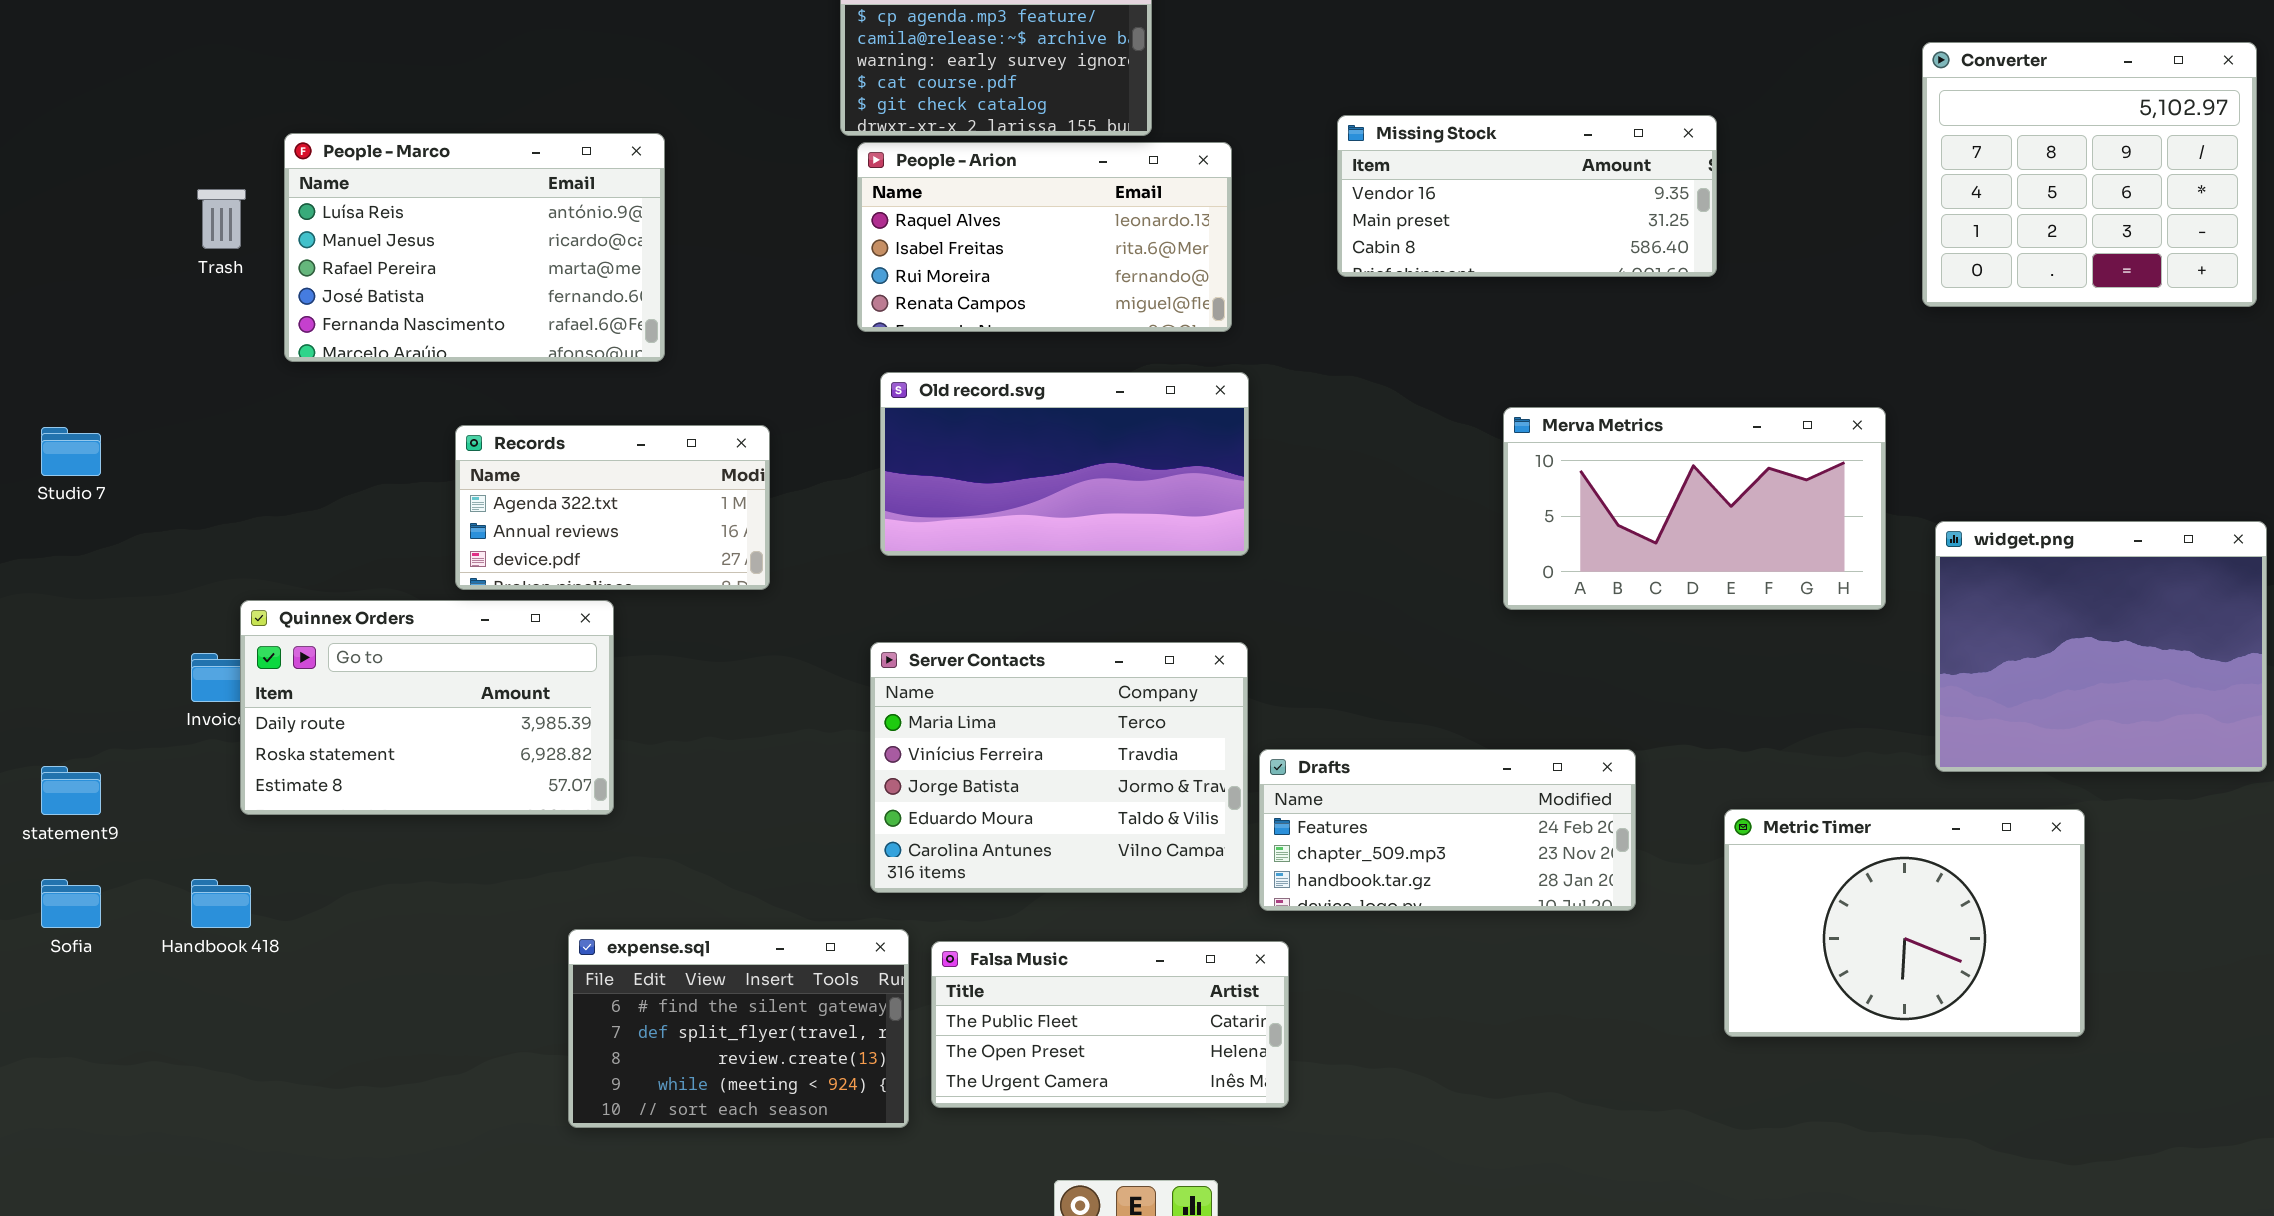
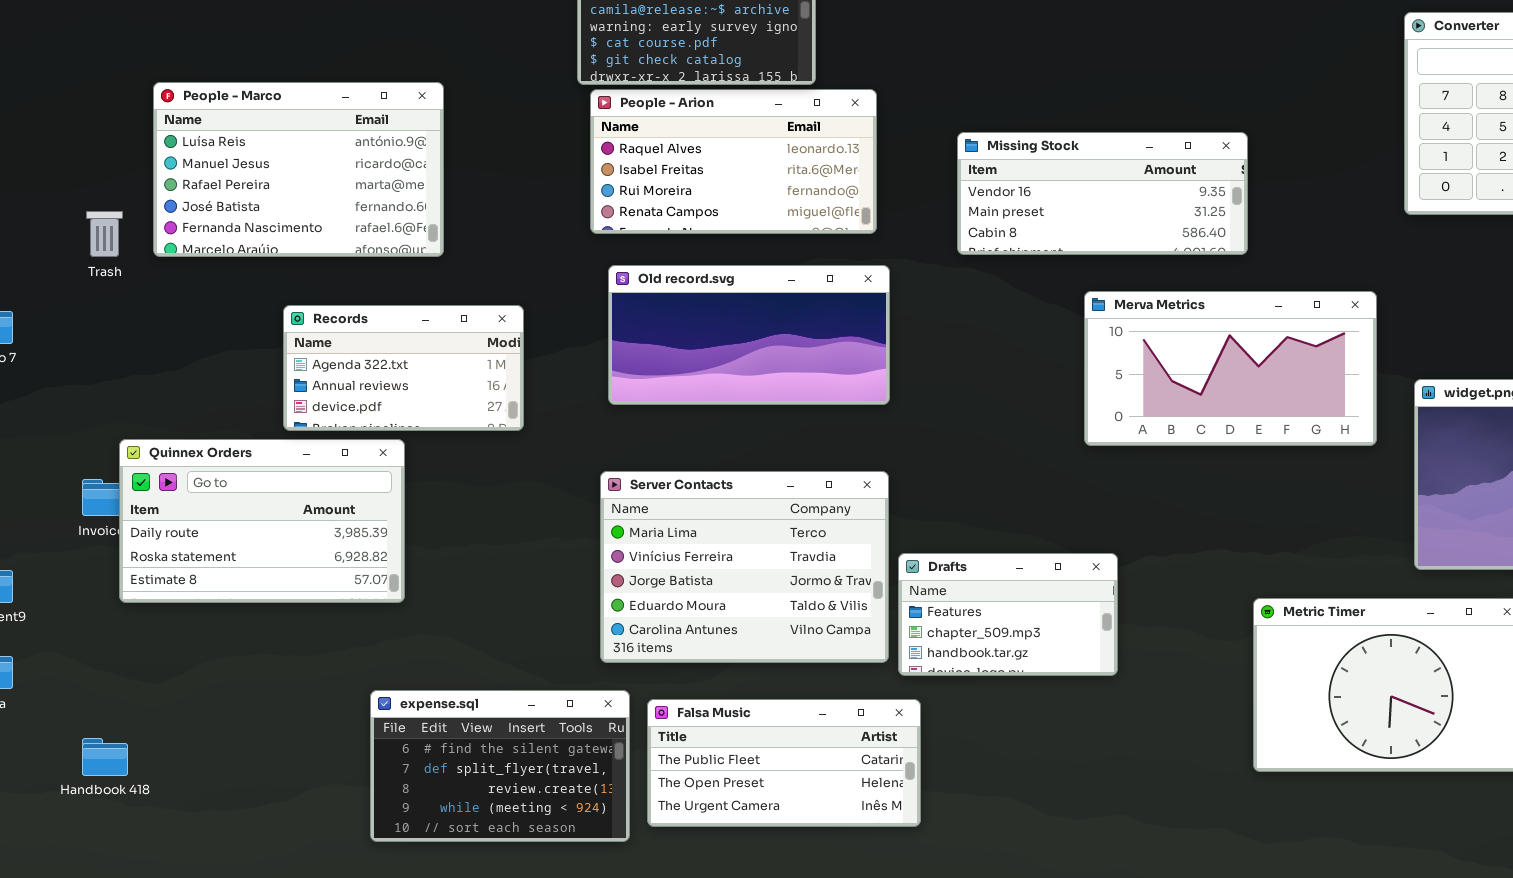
Missing Stock: [1337,115,1717,277] -> [957,132,1248,255], moved
Trash: [197,189,246,249] -> [86,211,123,257], moved
Drafts: [1259,749,1636,911] -> [898,553,1118,676], resized
Handbook 418: [191,879,251,928] -> [82,738,128,776], moved

